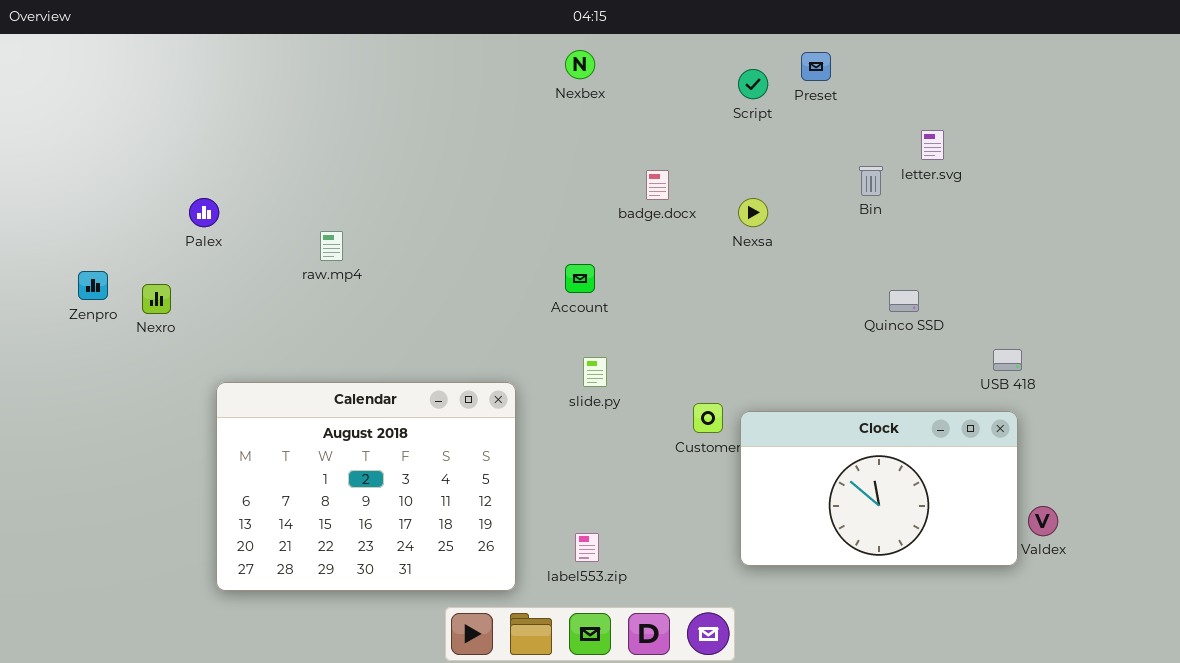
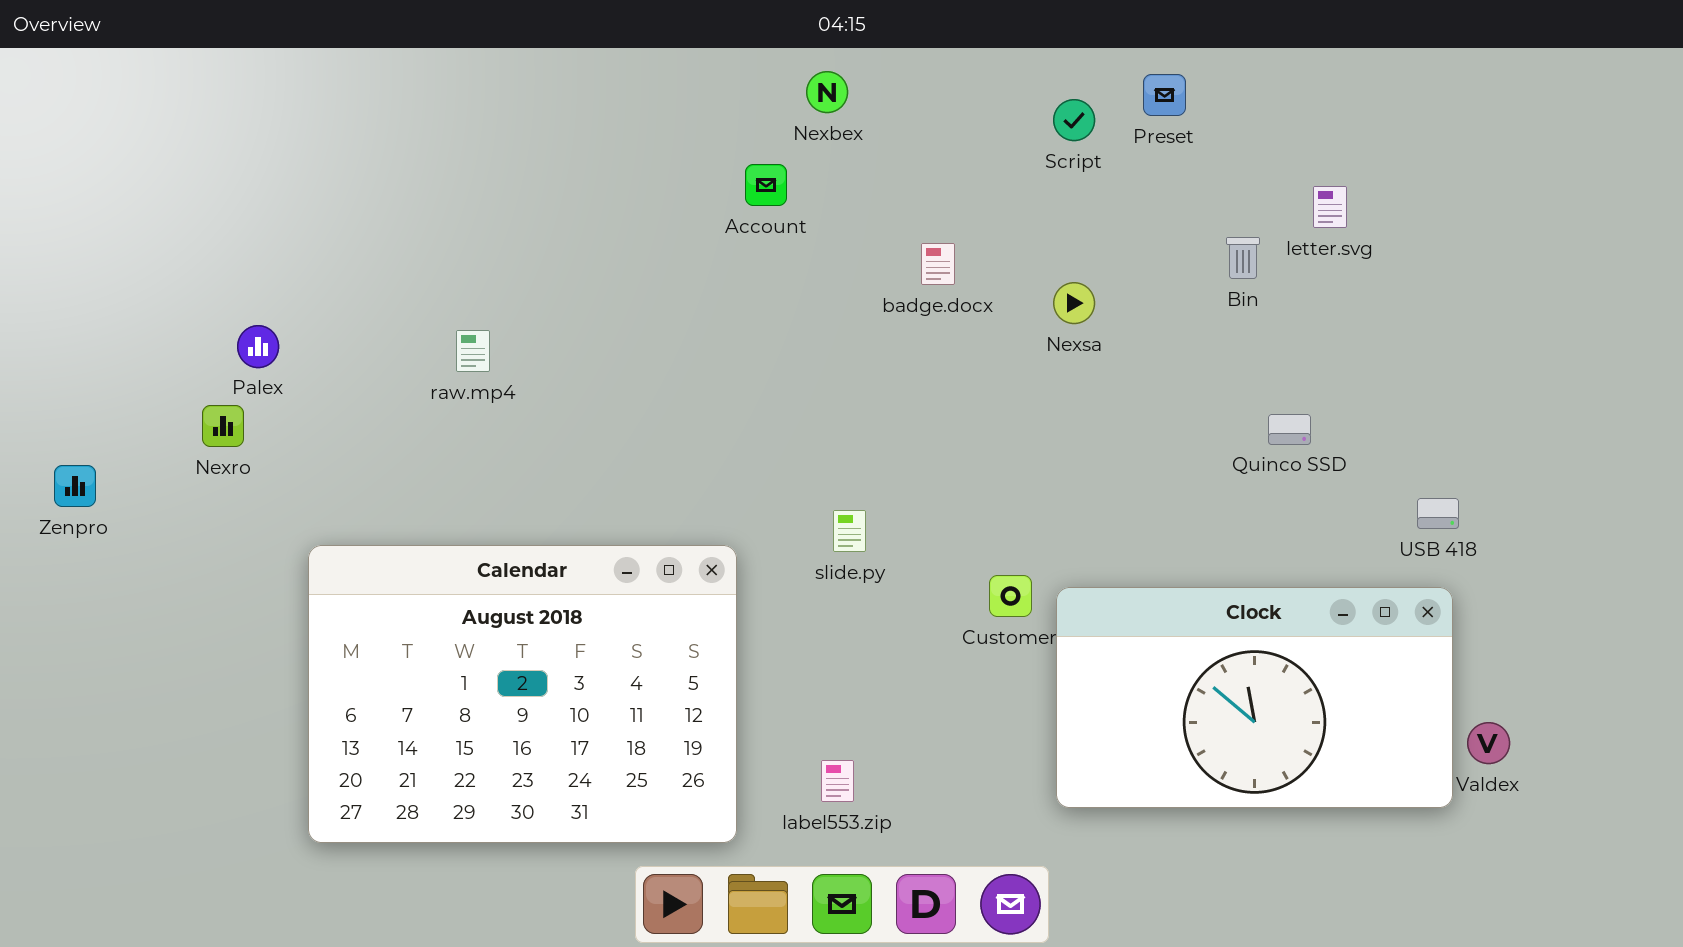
Palex: [189,198,219,227] -> [237,325,279,368], moved
Account: [565,264,595,293] -> [745,164,787,206], moved
Zenpro: [78,271,108,300] -> [54,465,96,507], moved

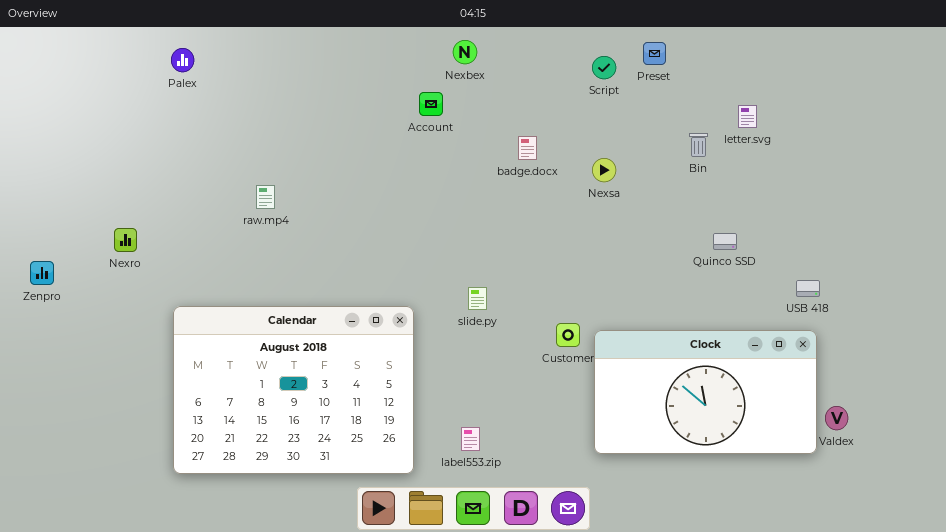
Palex: [237,325,279,368] -> [171,48,194,72], moved

